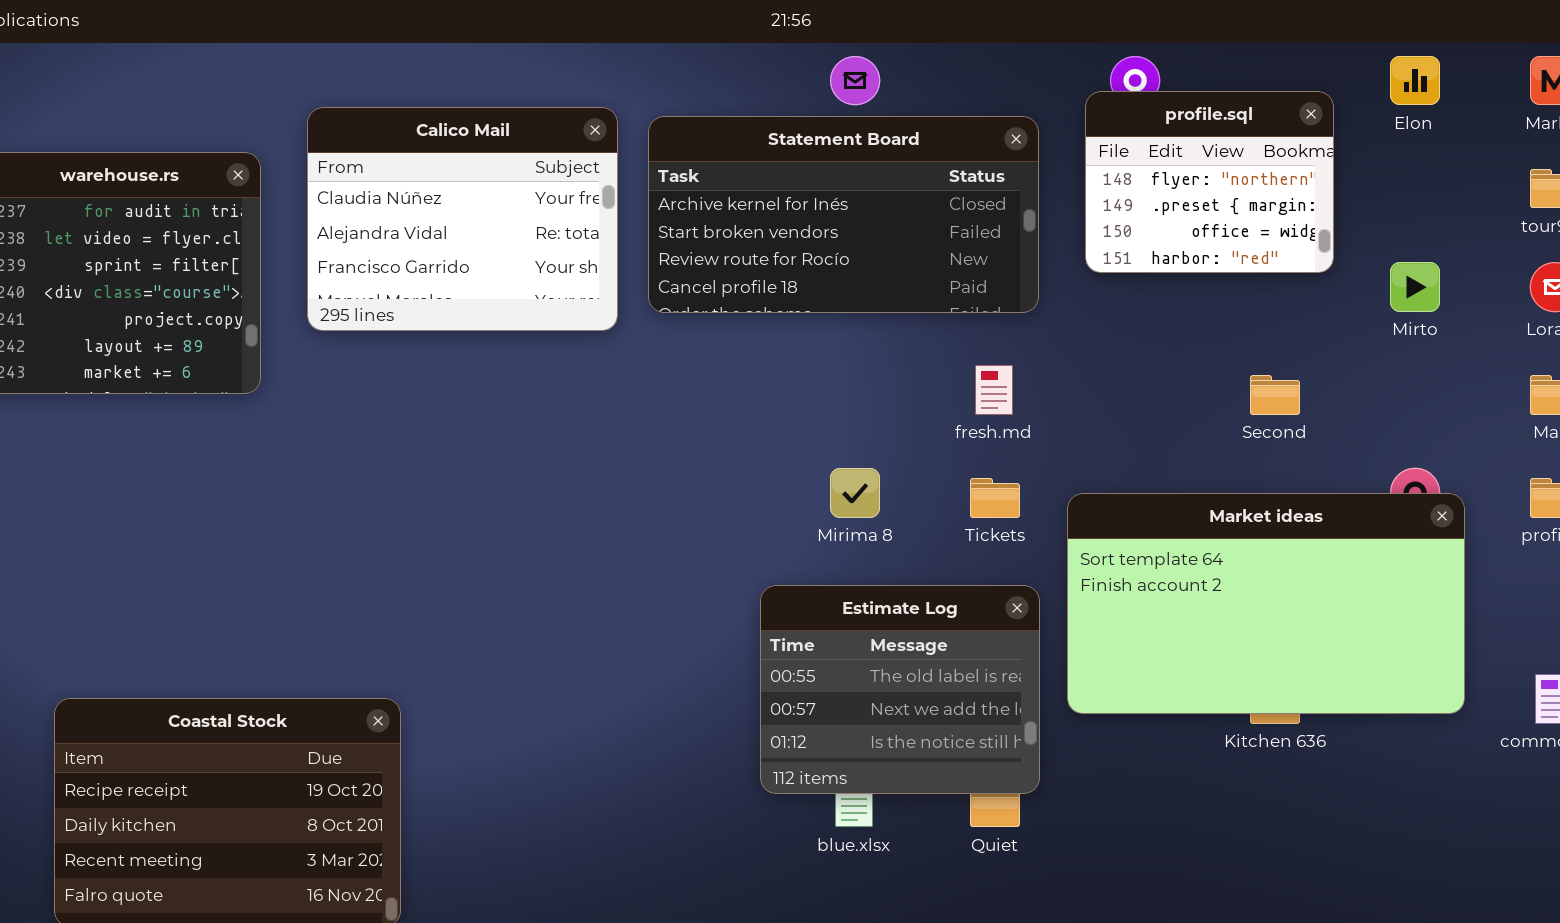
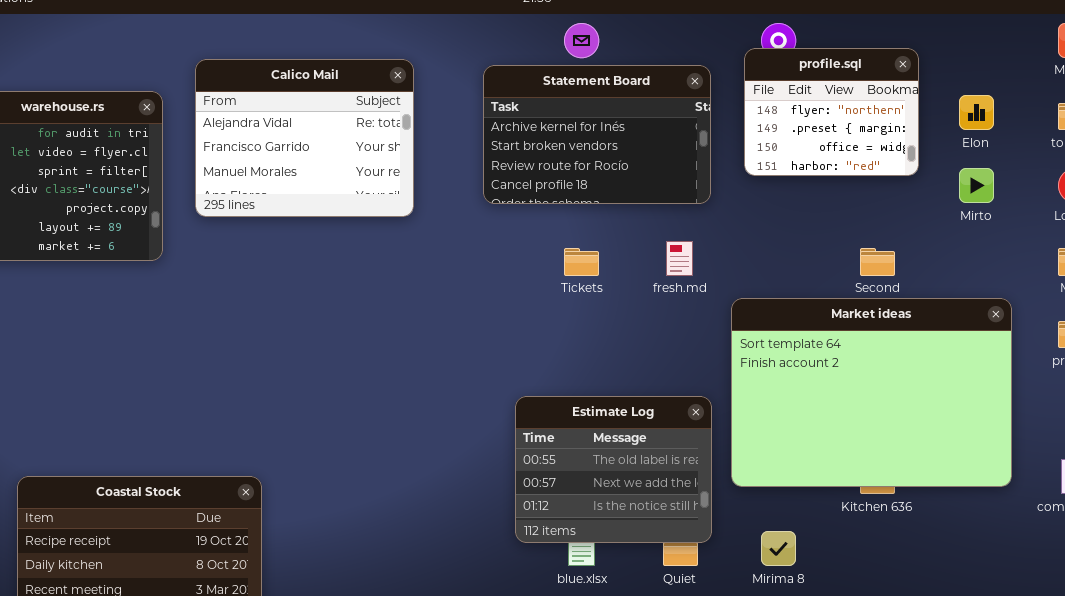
Elon: [1390,56,1440,105] -> [959,95,994,130], moved
Calico Mail: [307,107,618,331] -> [195,59,414,217], scrolled down 1 row
Statement Board: [648,116,1039,313] -> [483,65,711,204], resized
Mirima 8: [830,468,880,518] -> [761,531,796,566], moved
Tickets: [970,478,1020,518] -> [564,248,599,276], moved
Market ideas: [1067,493,1465,714] -> [731,298,1012,487], resized

